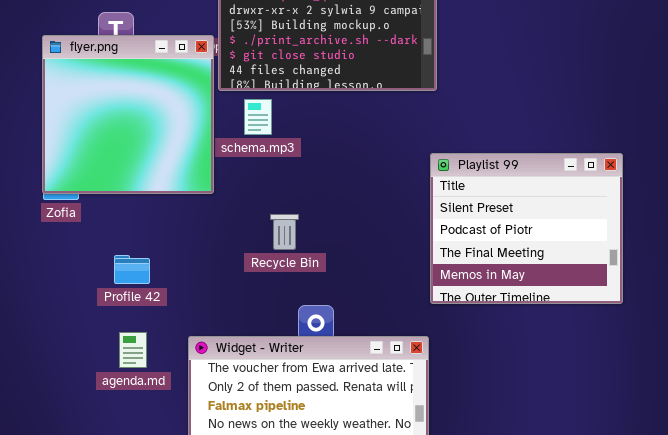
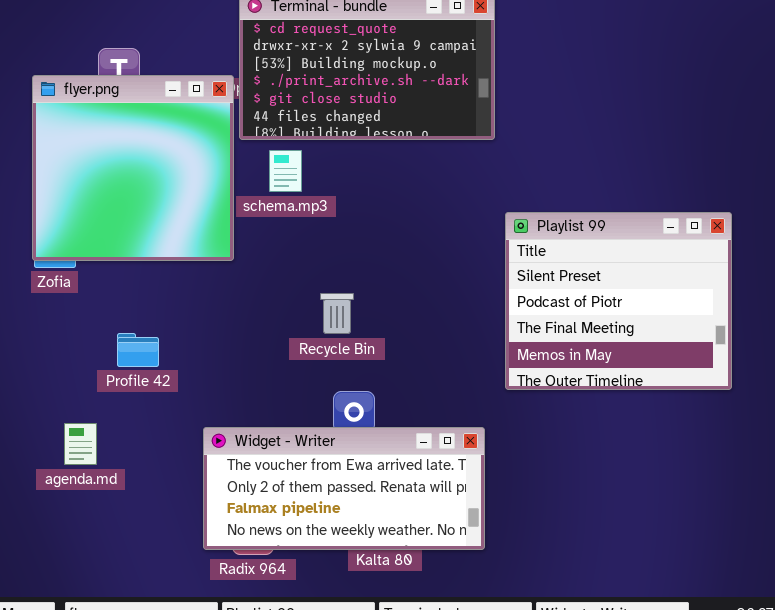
Playlist 99: [430,153,623,304] -> [505,212,732,390], moved
Recycle Bin: [270,214,299,250] -> [320,293,354,334], moved
agenda.md: [119,332,147,368] -> [64,423,97,465], moved

